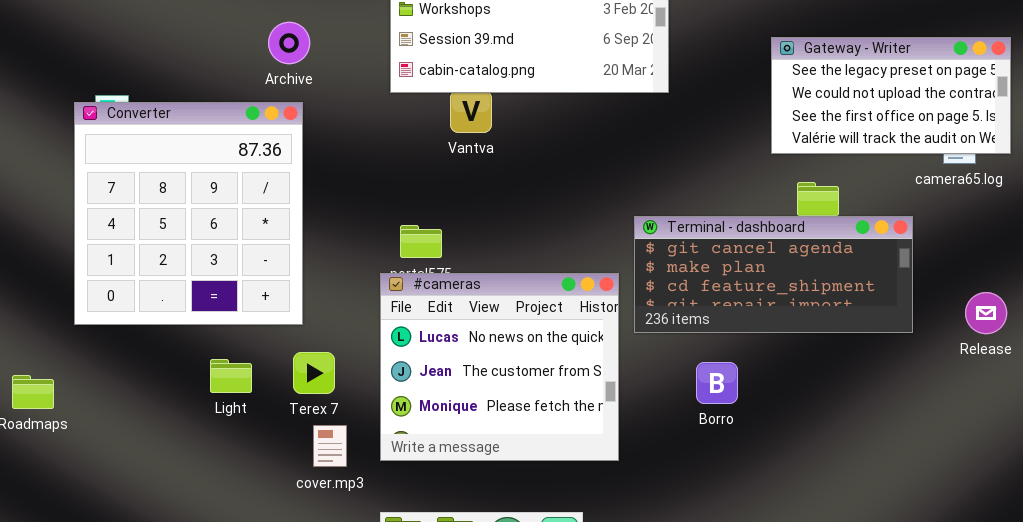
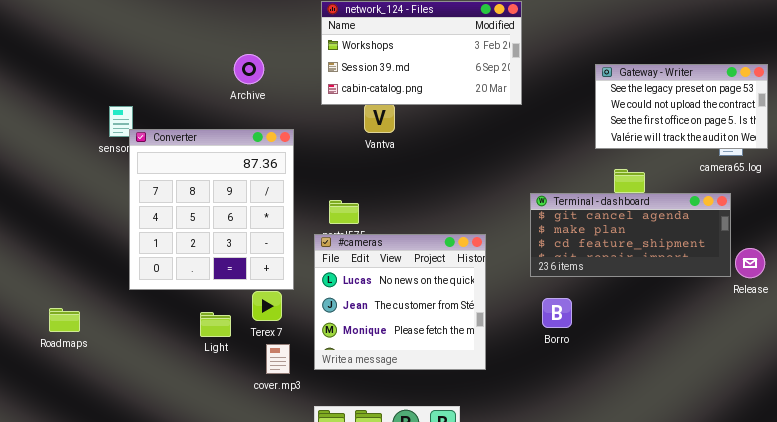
Converter: [74,102,303,325] -> [129,129,294,290], moved
Terminal - dashboard: [634,216,913,333] -> [530,193,731,277], moved
Light: [210,359,252,393] -> [200,312,231,337], moved

